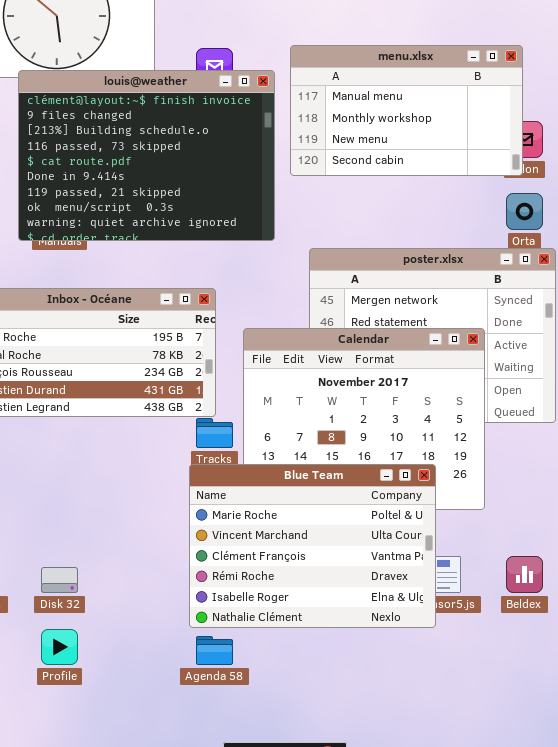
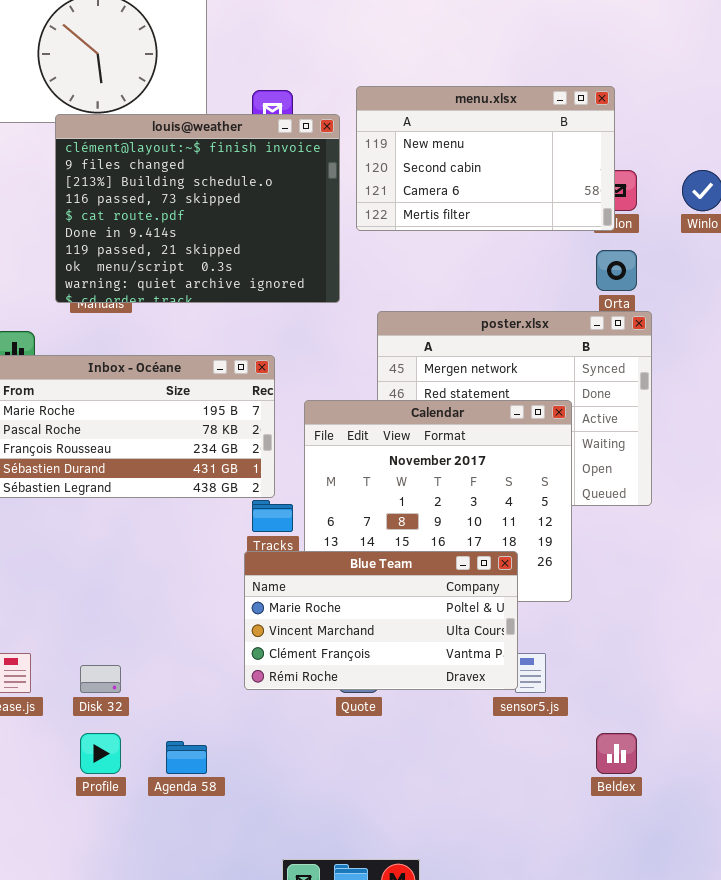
menu.xlsx: [290,45,523,176] -> [356,86,615,231], scrolled down 2 rows
Blue Team: [189,464,436,628] -> [244,551,518,690], resized
Beldex: [506,556,543,593] -> [596,733,637,774], moved
Agenda 58: [196,636,233,665] -> [166,741,207,774], moved

